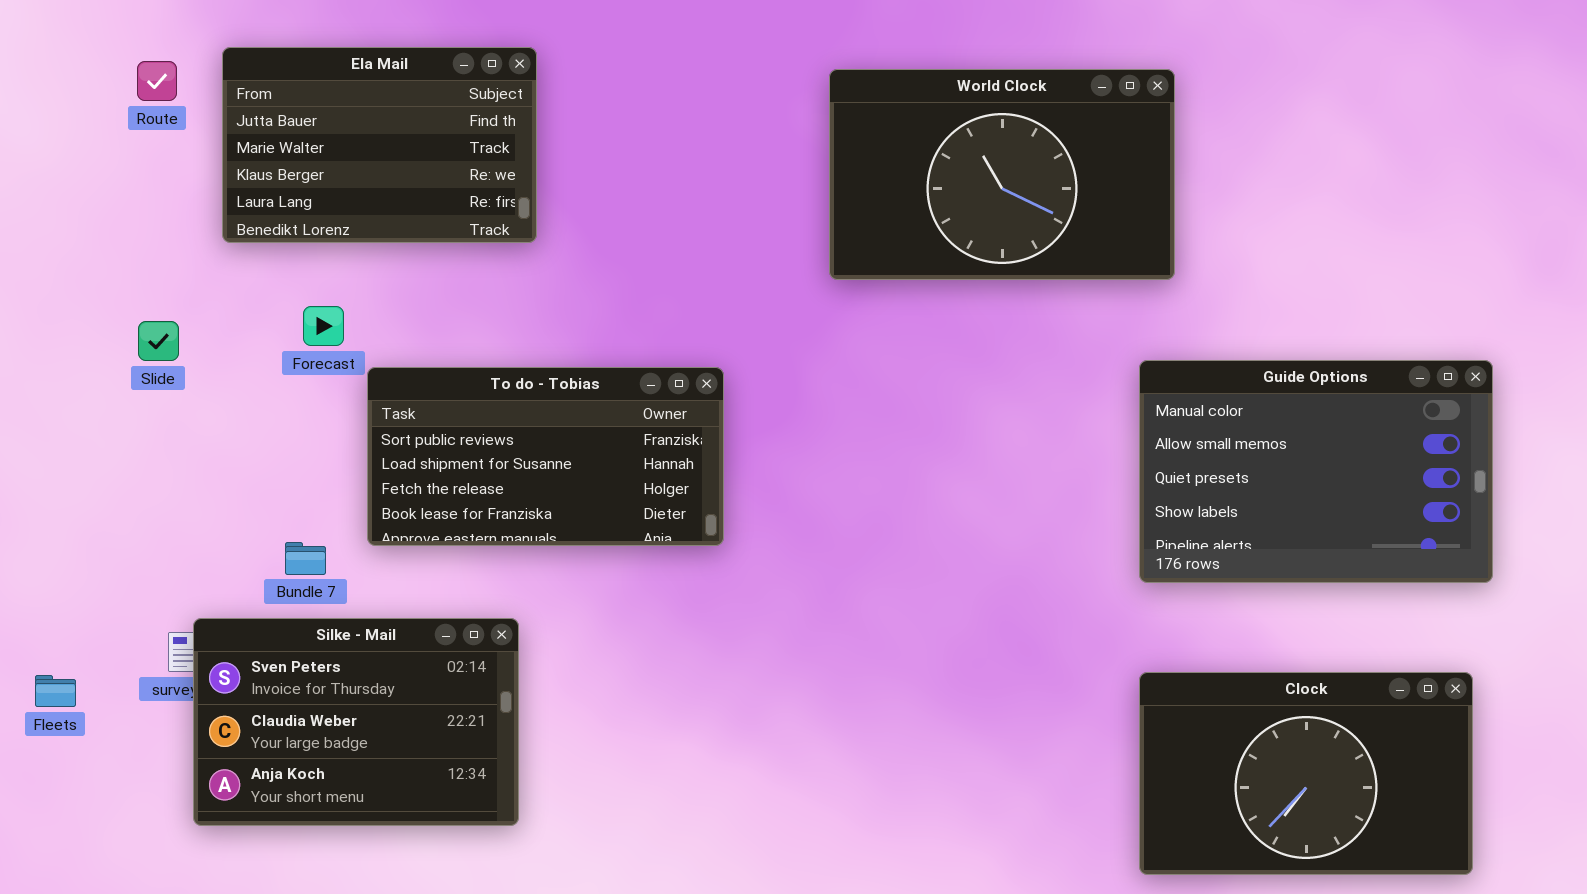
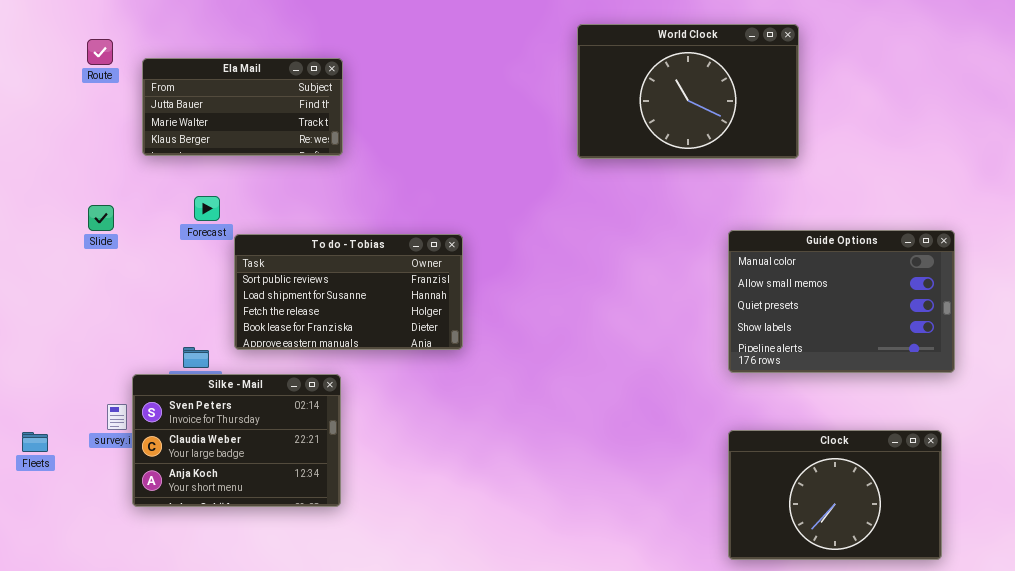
Ela Mail: [222,47,537,243] -> [142,58,343,156], resized
World Clock: [829,69,1175,280] -> [577,24,799,159], moved
Silke - Mail: [193,618,519,826] -> [132,374,341,507], moved

